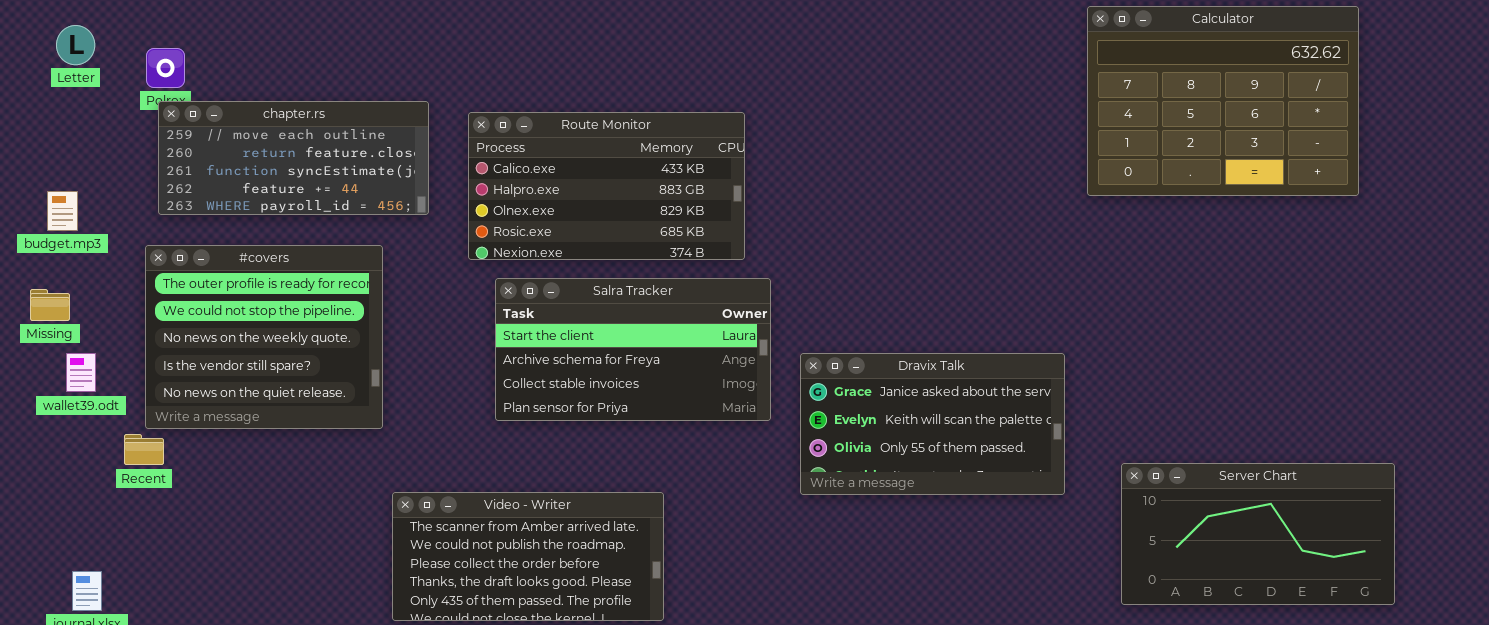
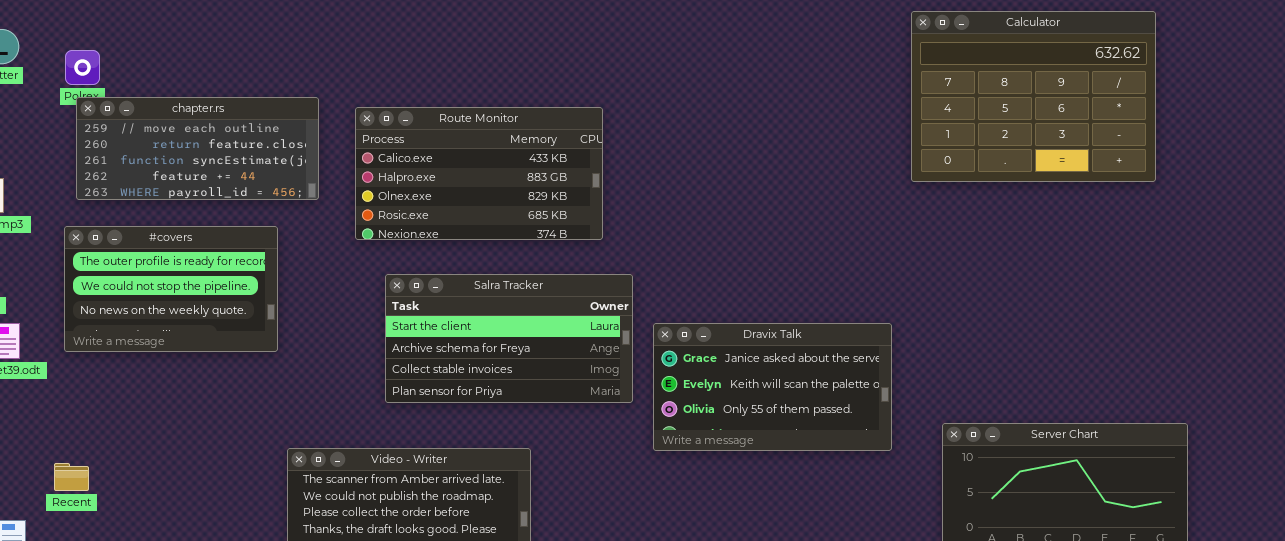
#covers: [145,245,383,429] -> [64,226,278,352], resized
Salra Tracker: [495,278,771,421] -> [385,274,633,403], moved
Recent: [124,434,164,465] -> [54,463,89,491], moved

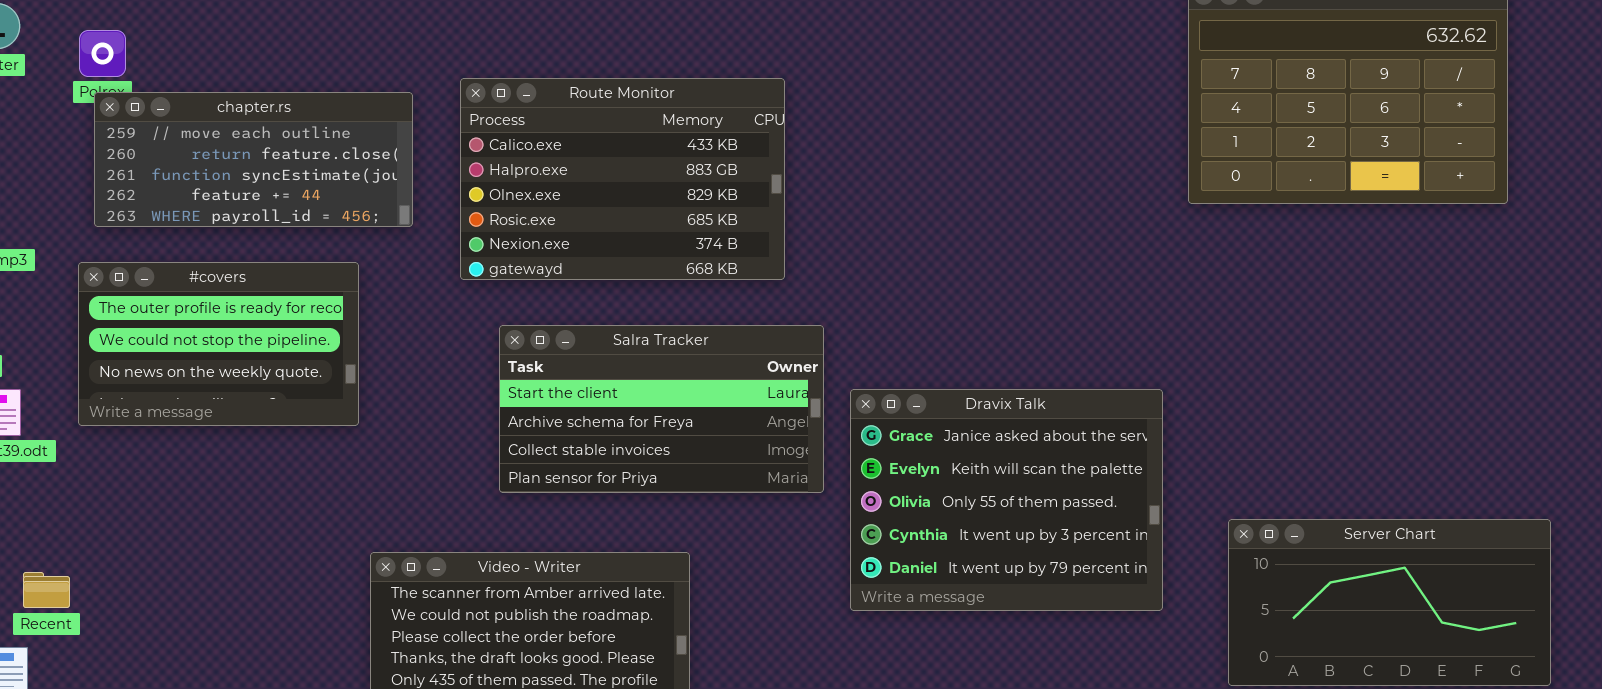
Route Monitor: [355,107,603,240] -> [460,78,785,280], resized
Dravix Talk: [653,323,892,451] -> [850,389,1163,611], resized
Recent: [54,463,89,491] -> [23,572,70,608], moved

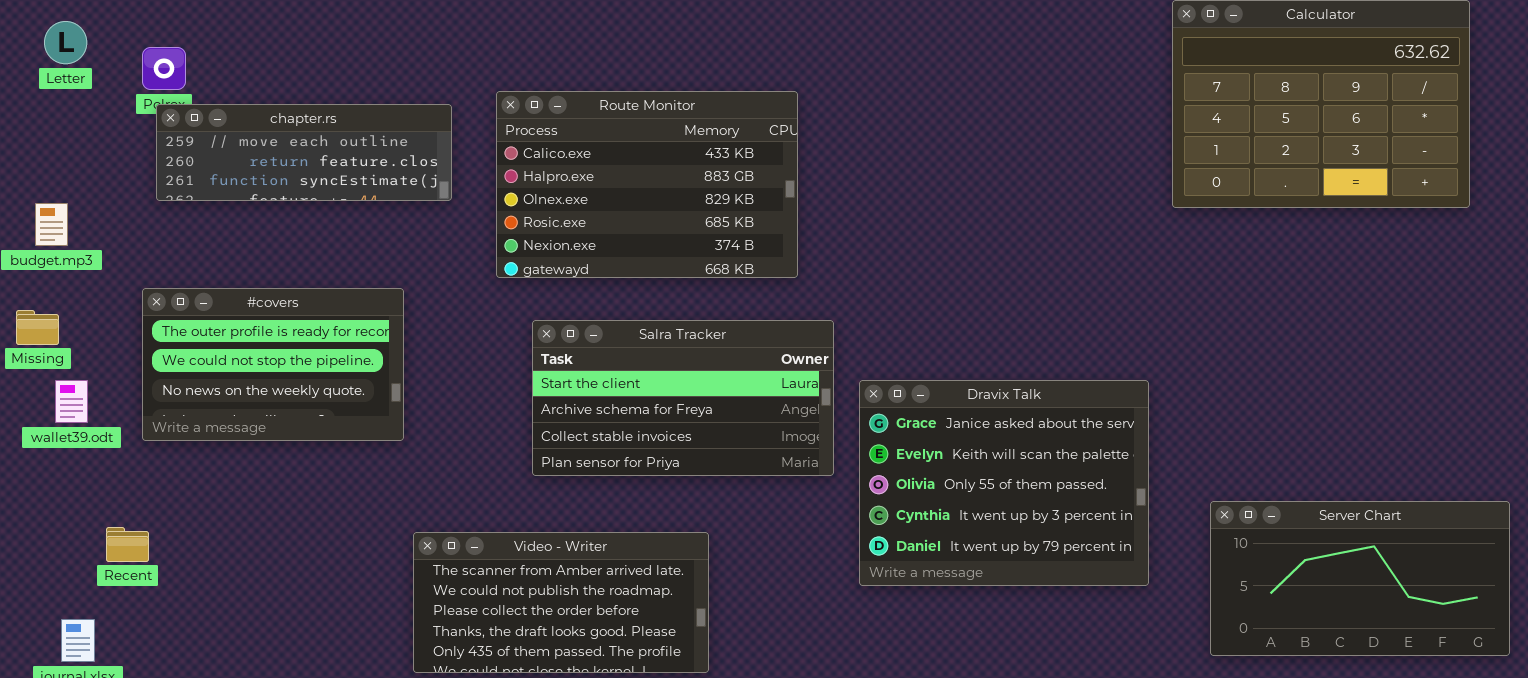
chapter.rs: [94,92,413,227] -> [156,104,452,201], resized
#covers: [78,262,359,426] -> [142,288,404,441], moved
Recent: [23,572,70,608] -> [106,527,149,562], moved

